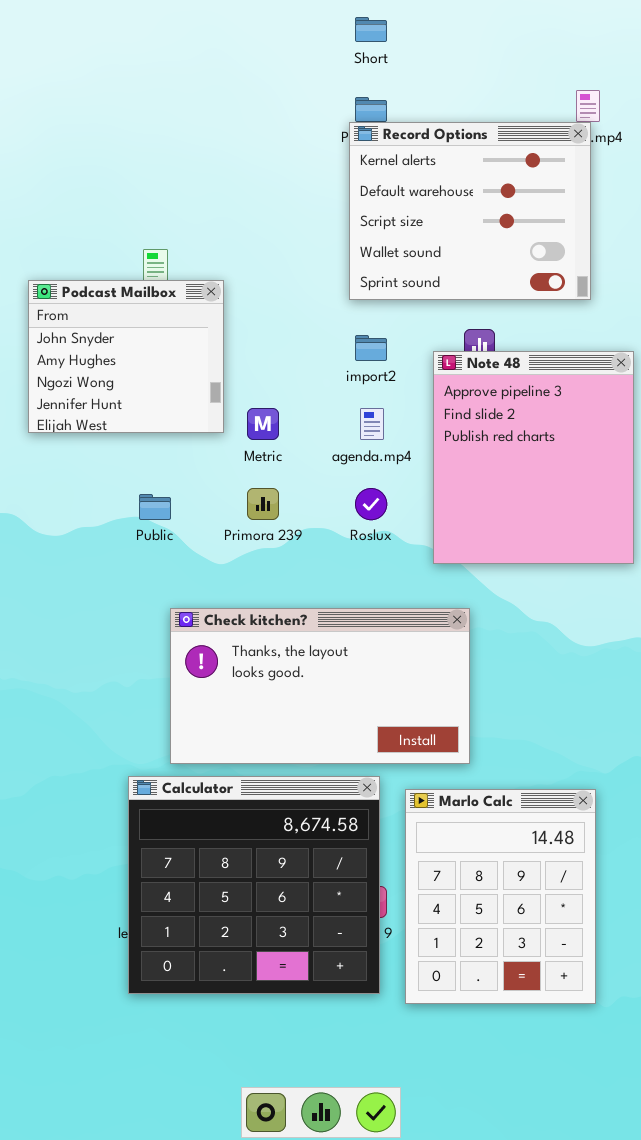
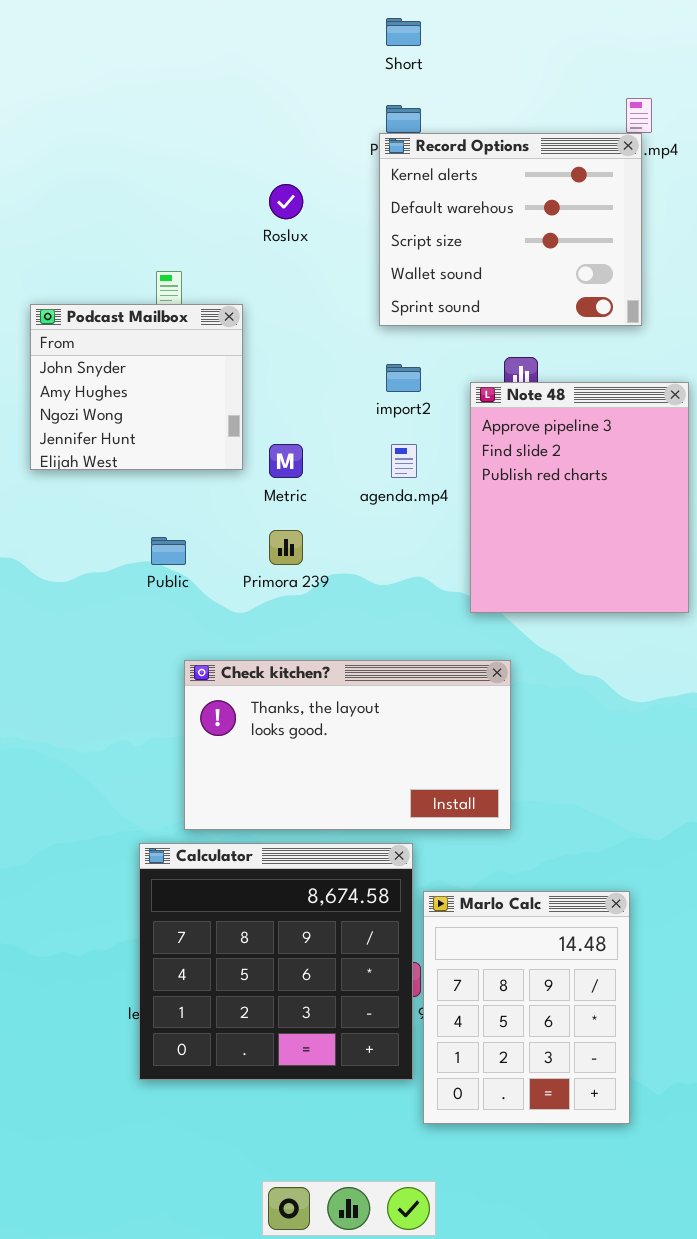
Roslux: [355,488,387,520] -> [269,184,303,219], moved
Marlo Calc: [405,789,596,1004] -> [423,891,630,1124], moved

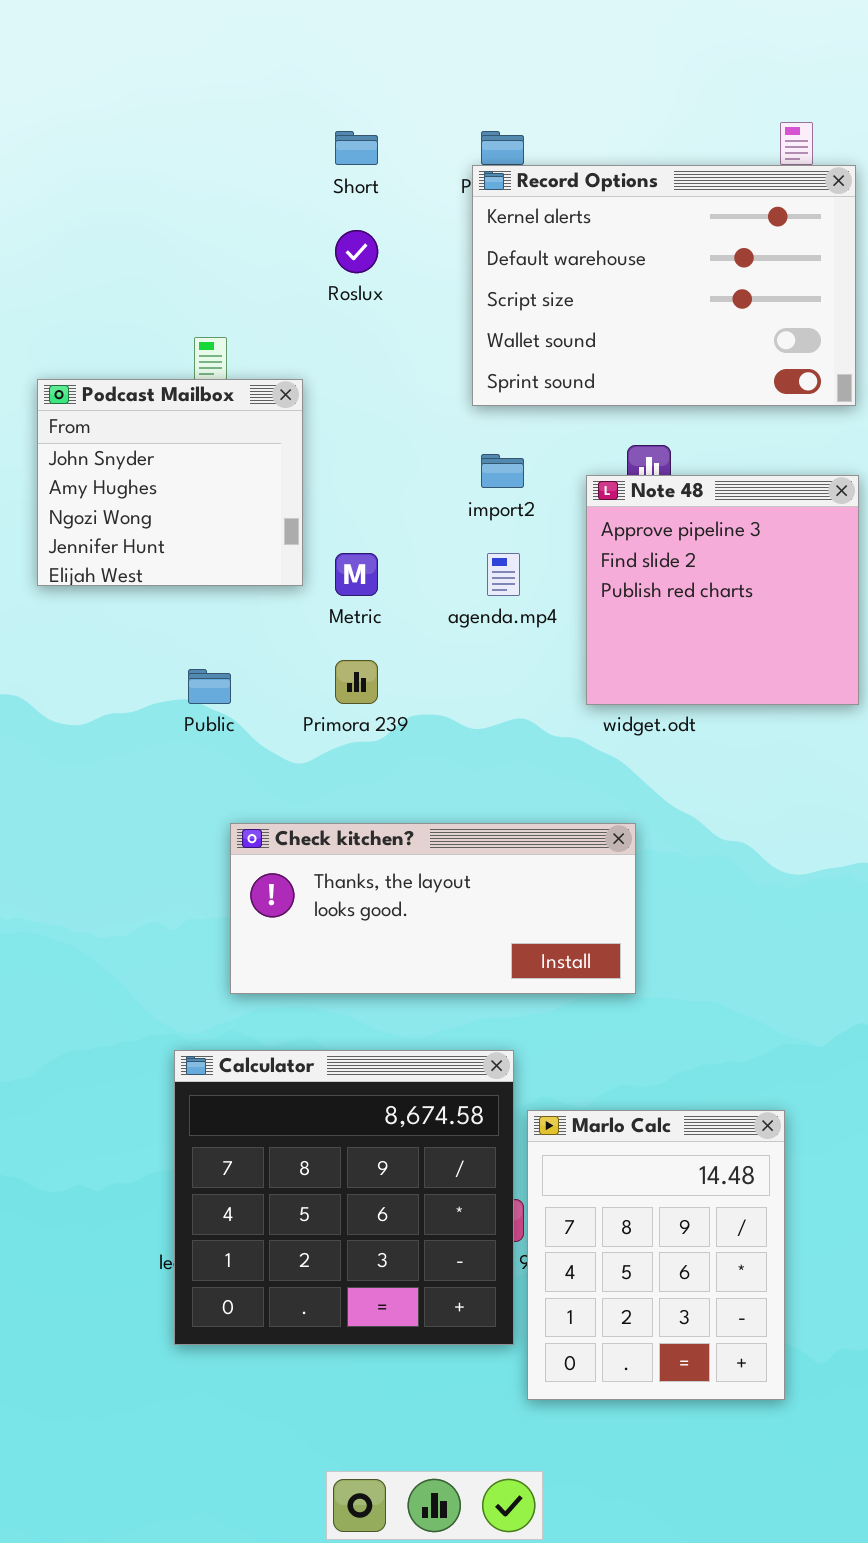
Short: [386,18,421,46] -> [335,131,378,165], moved
Record Options: [379,133,642,326] -> [472,165,856,406], resized
Note 48: [470,382,689,613] -> [586,475,859,705], resized
Check kitchen?: [184,660,511,830] -> [230,823,636,994], resized

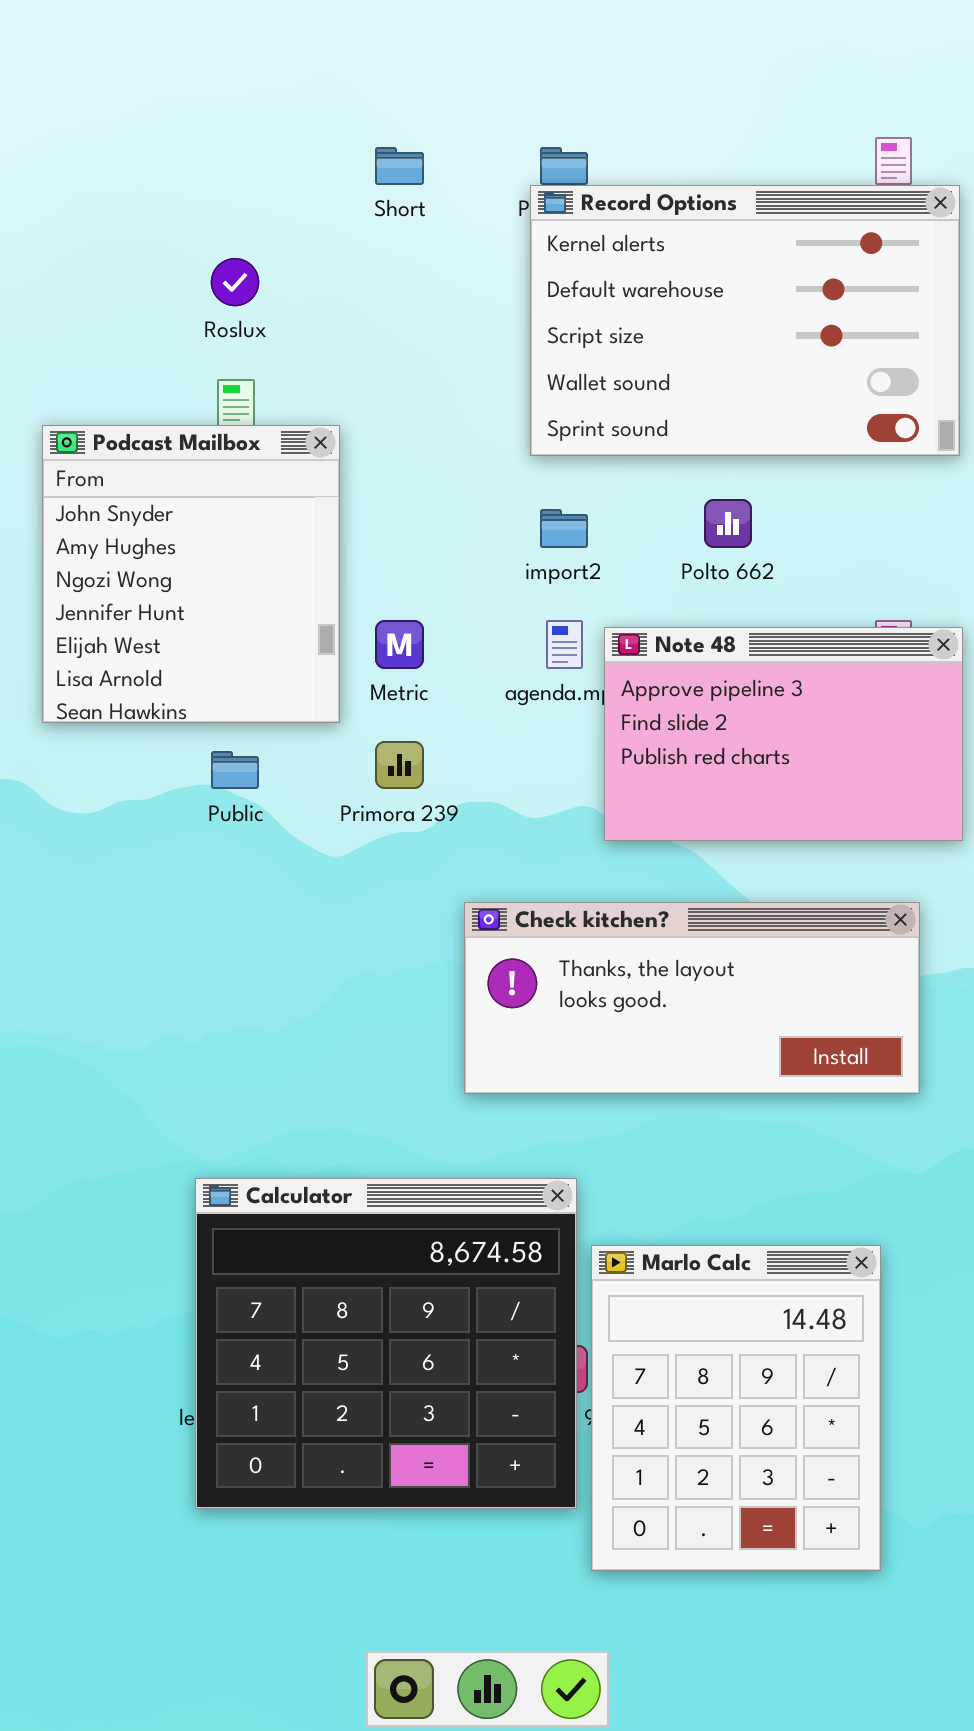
Roslux: [335,230,378,273] -> [211,258,259,306], moved
Podcast Mailbox: [37,379,303,586] -> [42,425,340,723], resized
Note 48: [586,475,859,705] -> [604,627,963,841], moved, resized
Check kitchen?: [230,823,636,994] -> [464,902,920,1094], moved

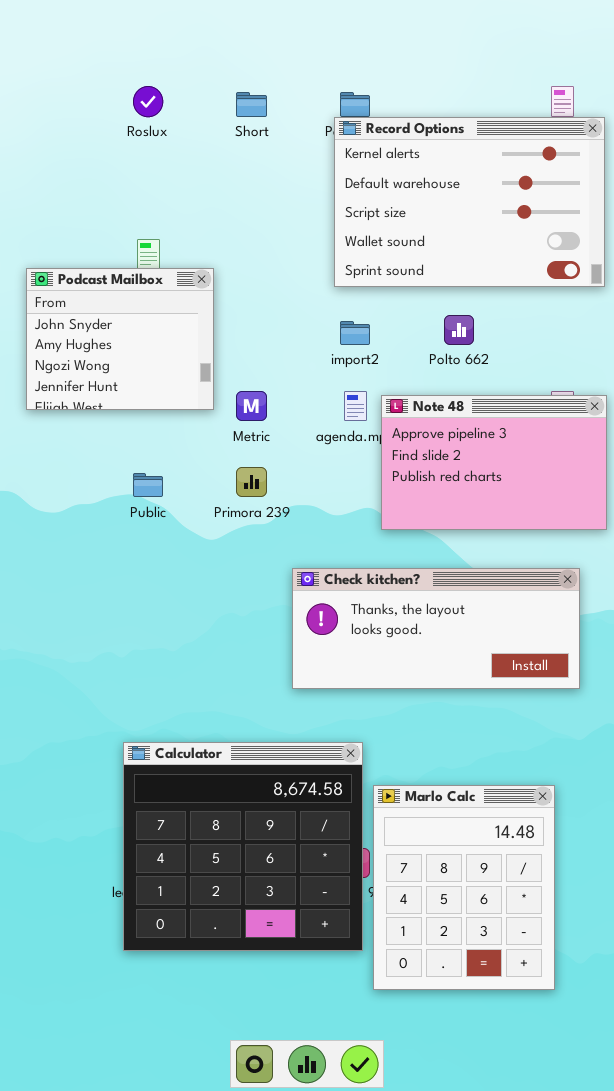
Roslux: [211,258,259,306] -> [133,86,163,117], moved
Podcast Mailbox: [42,425,340,723] -> [26,268,214,410], resized

